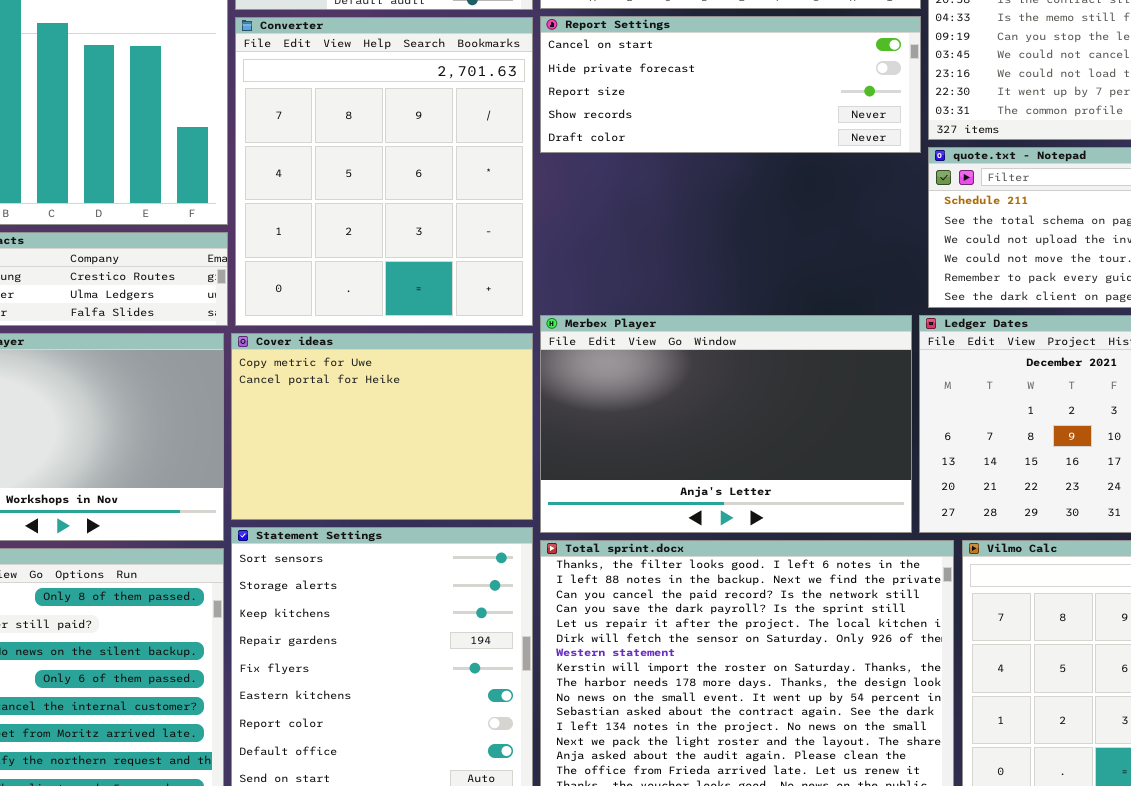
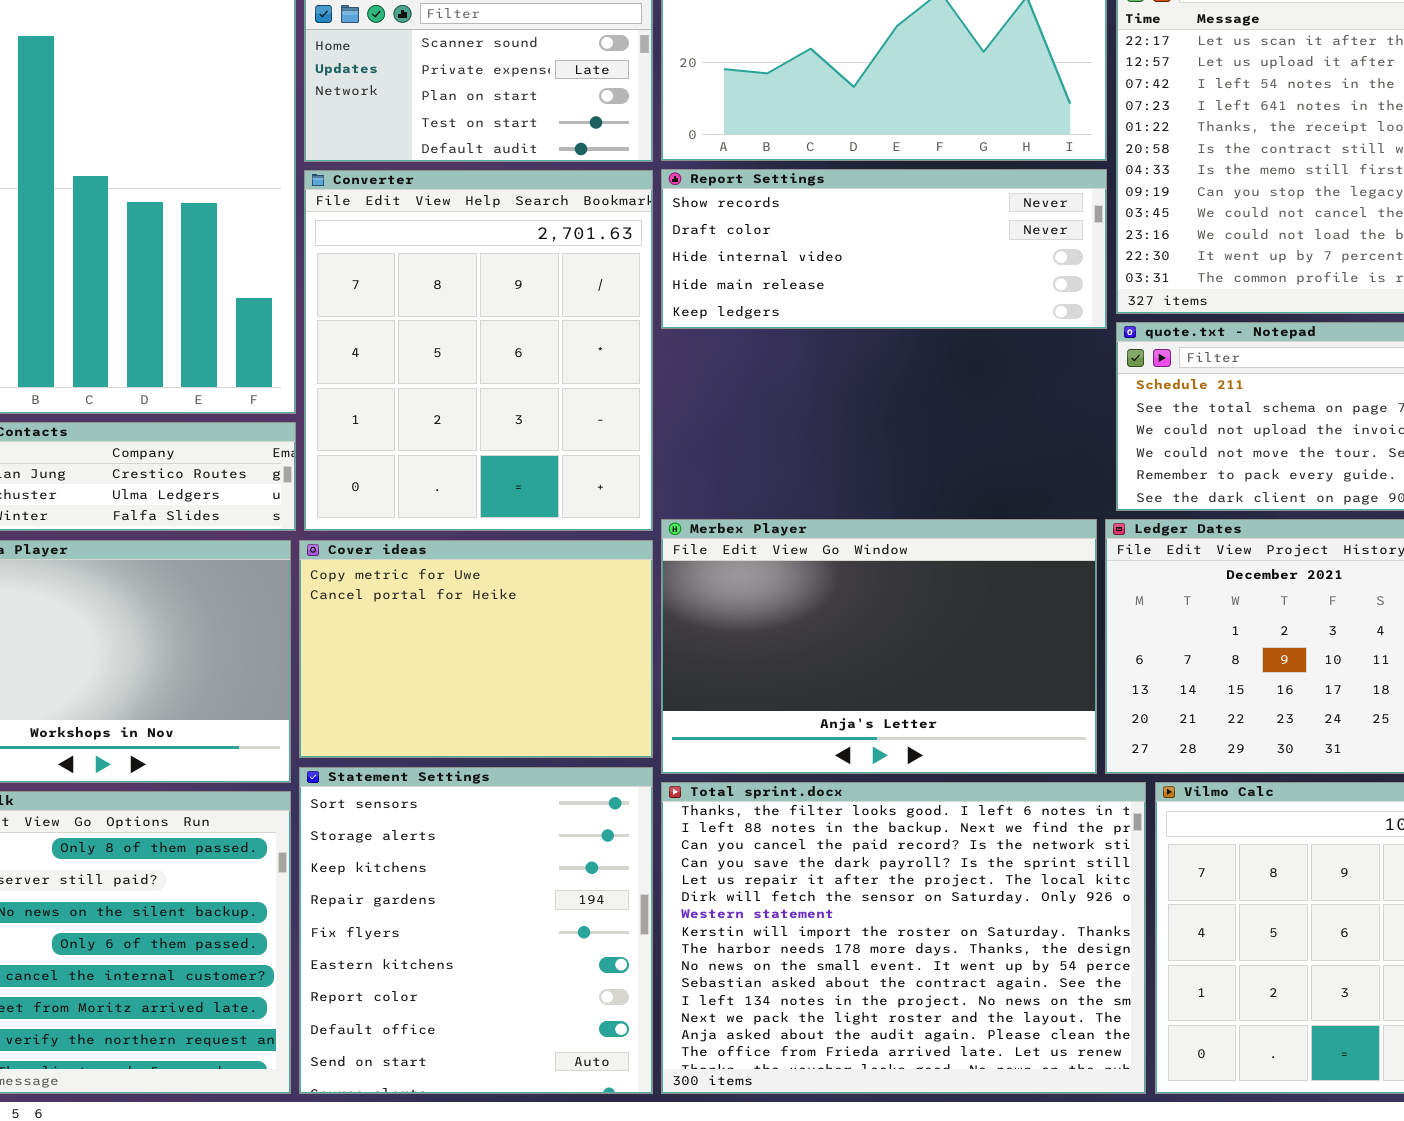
Report Settings: [540,16,921,153] -> [661,169,1107,329], scrolled down 3 rows

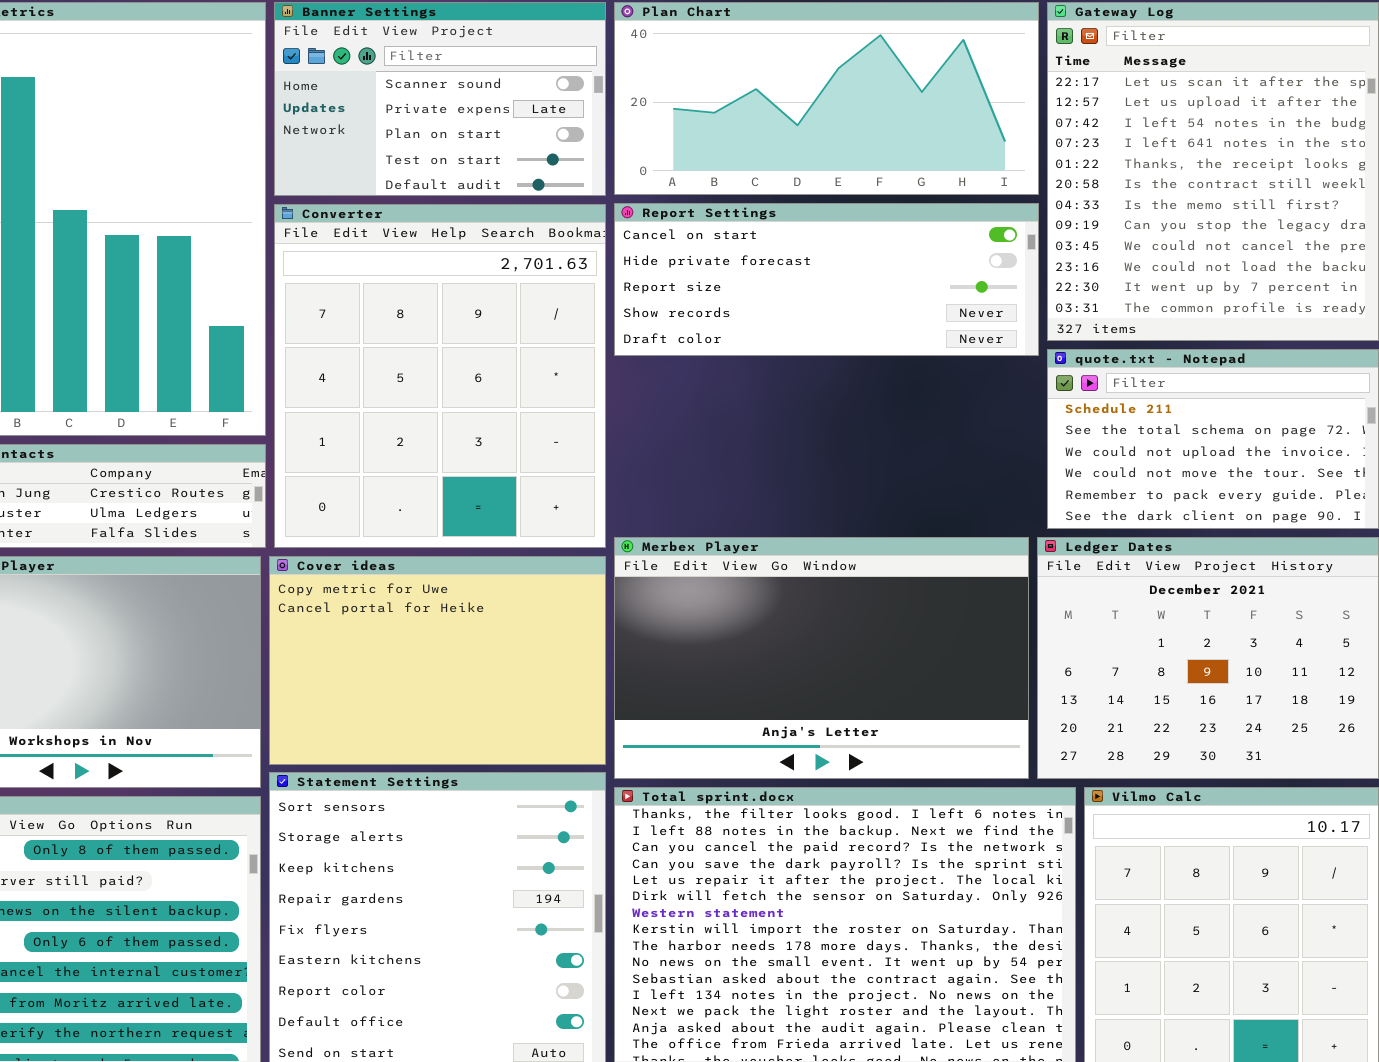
Report Settings: [661,169,1107,329] -> [614,203,1039,356], scrolled up 3 rows

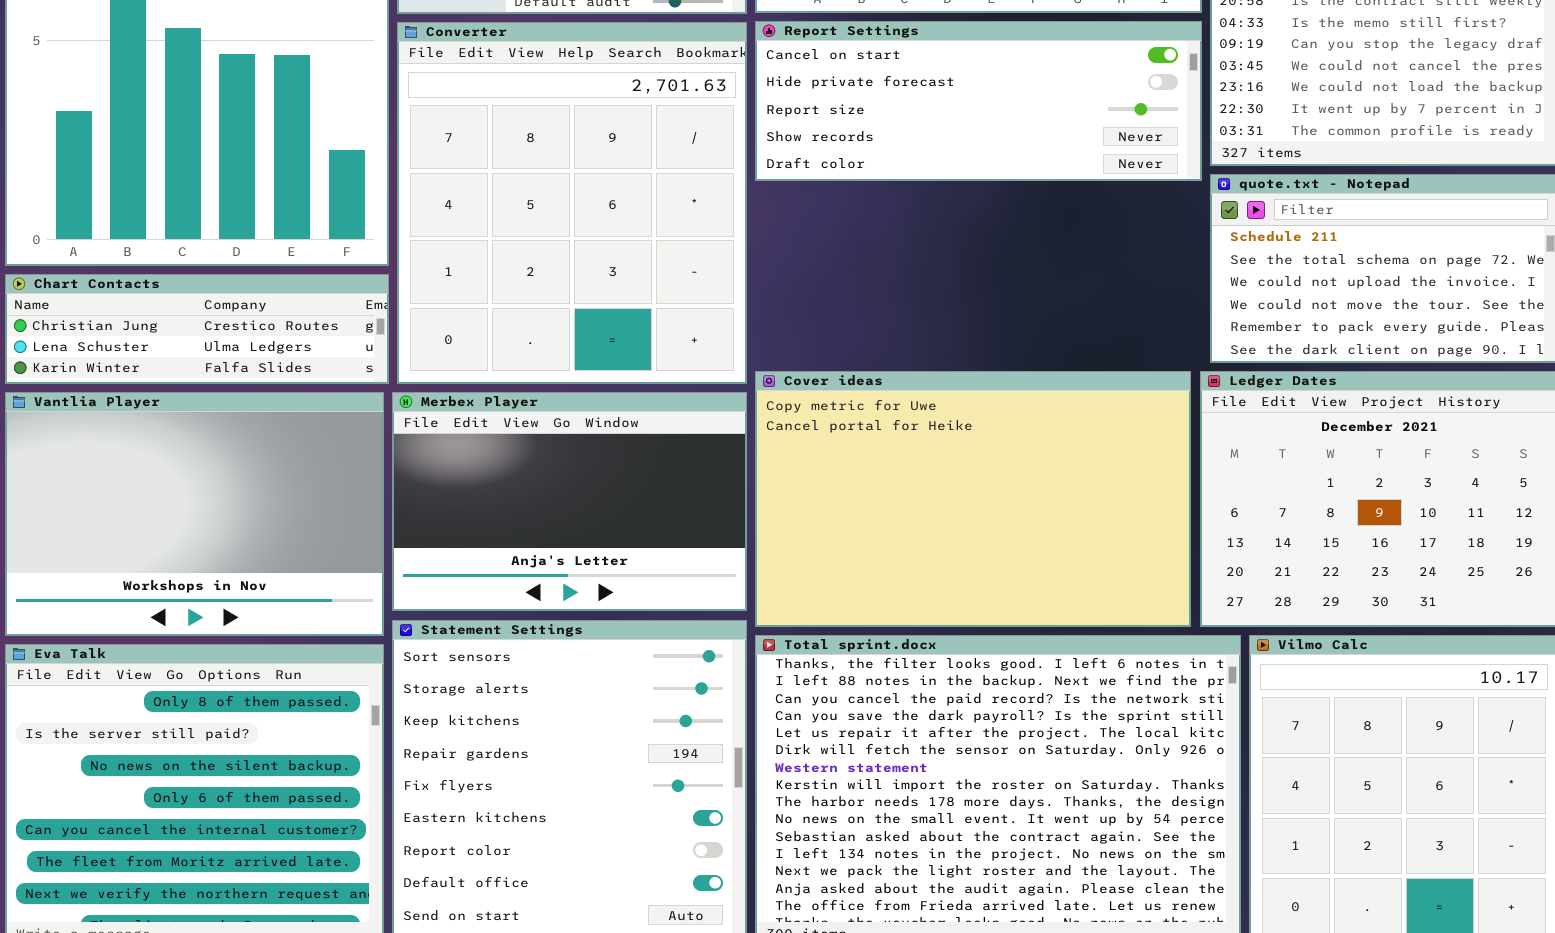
Merbex Player: [614,537,1029,779] -> [392,392,747,611], moved, resized
Cover ideas: [269,556,606,765] -> [755,371,1191,627], moved, resized

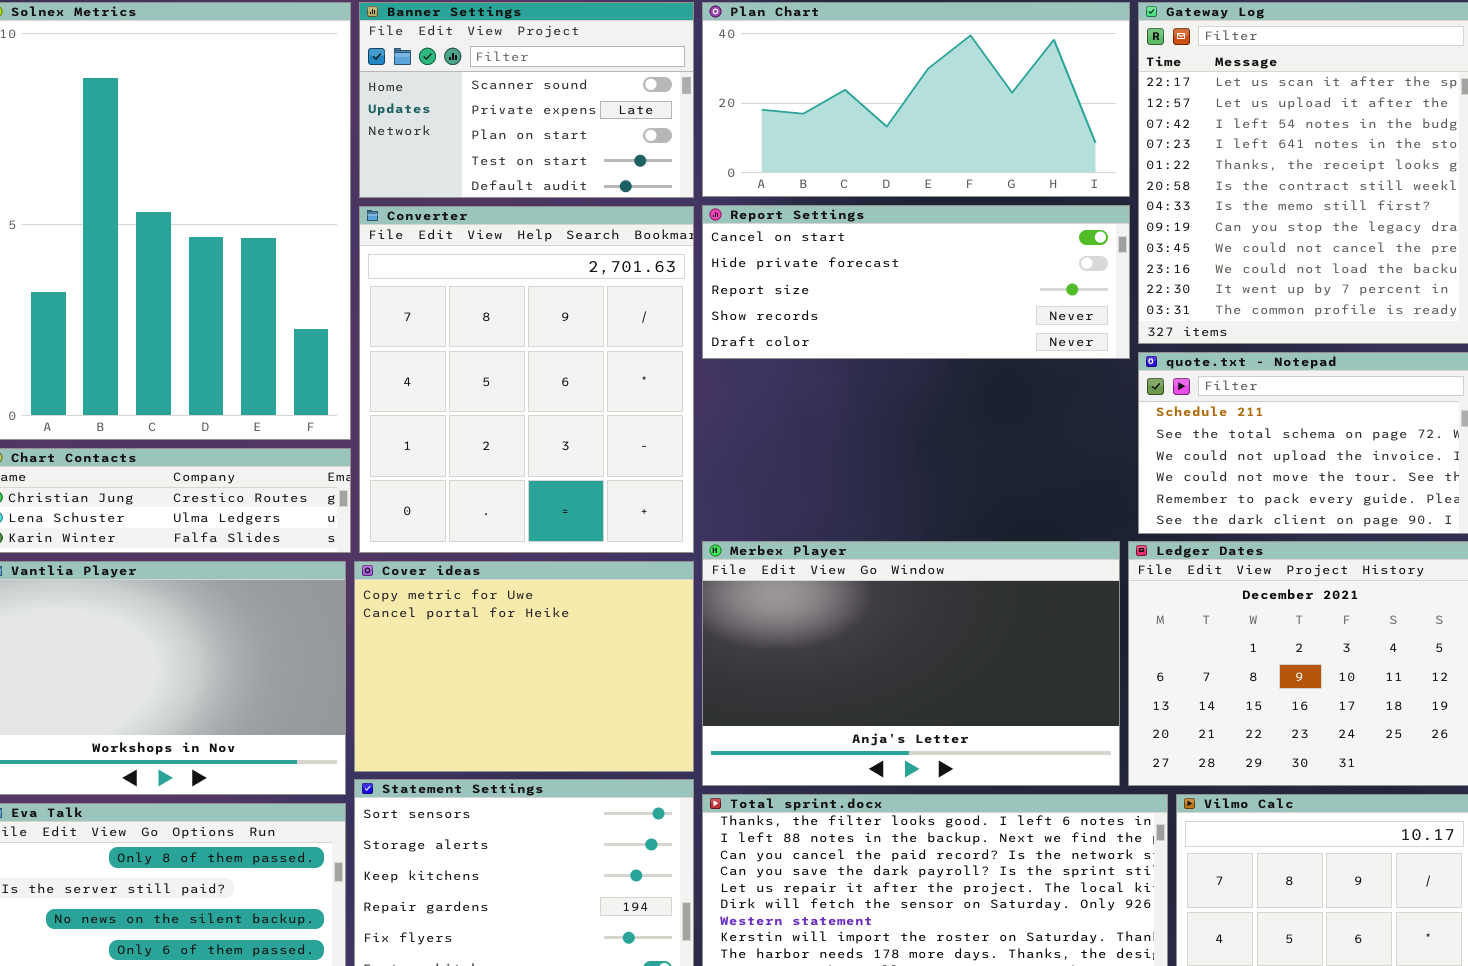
Cover ideas: [755,371,1191,627] -> [354,561,694,772], moved, resized
Merbex Player: [392,392,747,611] -> [702,541,1120,786], moved, resized

